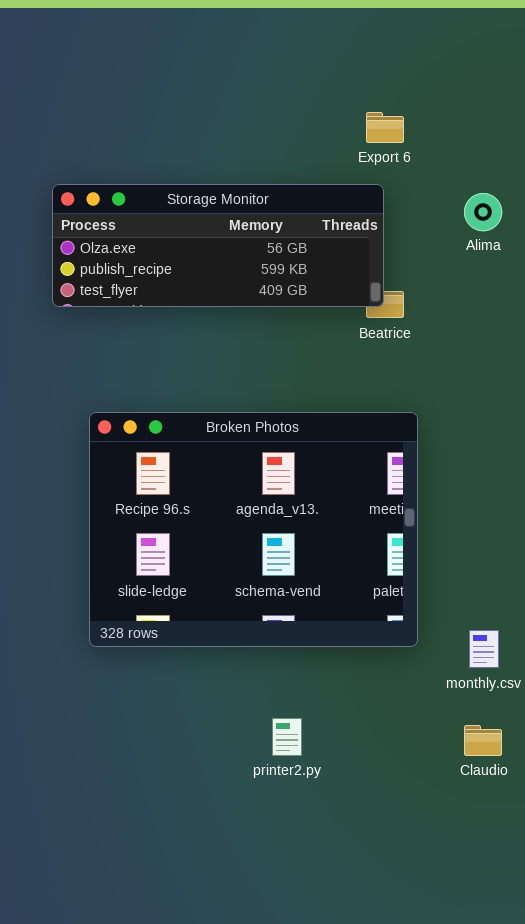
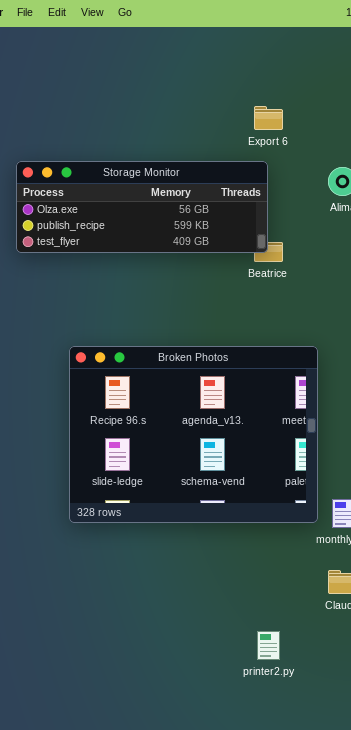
Broken Photos: [89,412,418,647] -> [69,346,318,523], moved
printer2.py: [272,718,302,756] -> [257,631,280,660], moved

